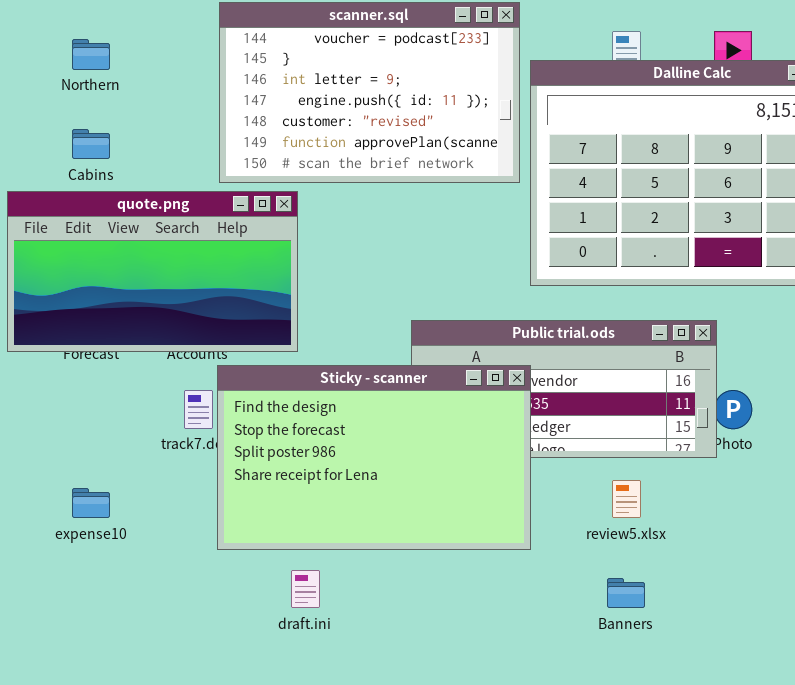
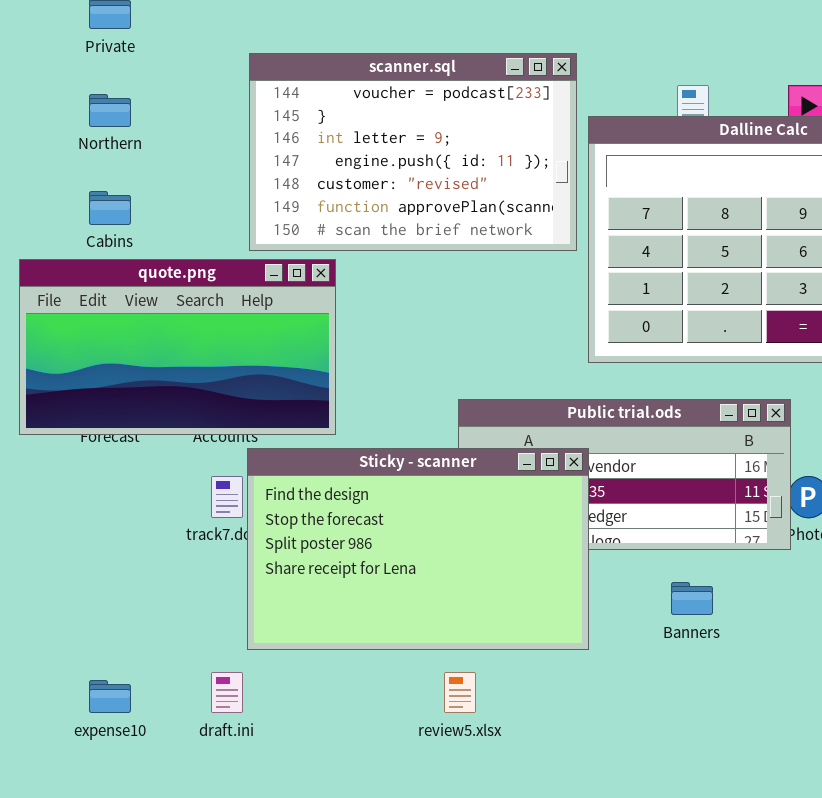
review5.xlsx: [612,480,641,518] -> [444,672,476,713], moved
expense10: [72,488,110,518] -> [89,680,131,713], moved
draft.ini: [291,570,320,608] -> [211,672,243,713], moved
Banners: [607,578,645,608] -> [671,582,713,615], moved

